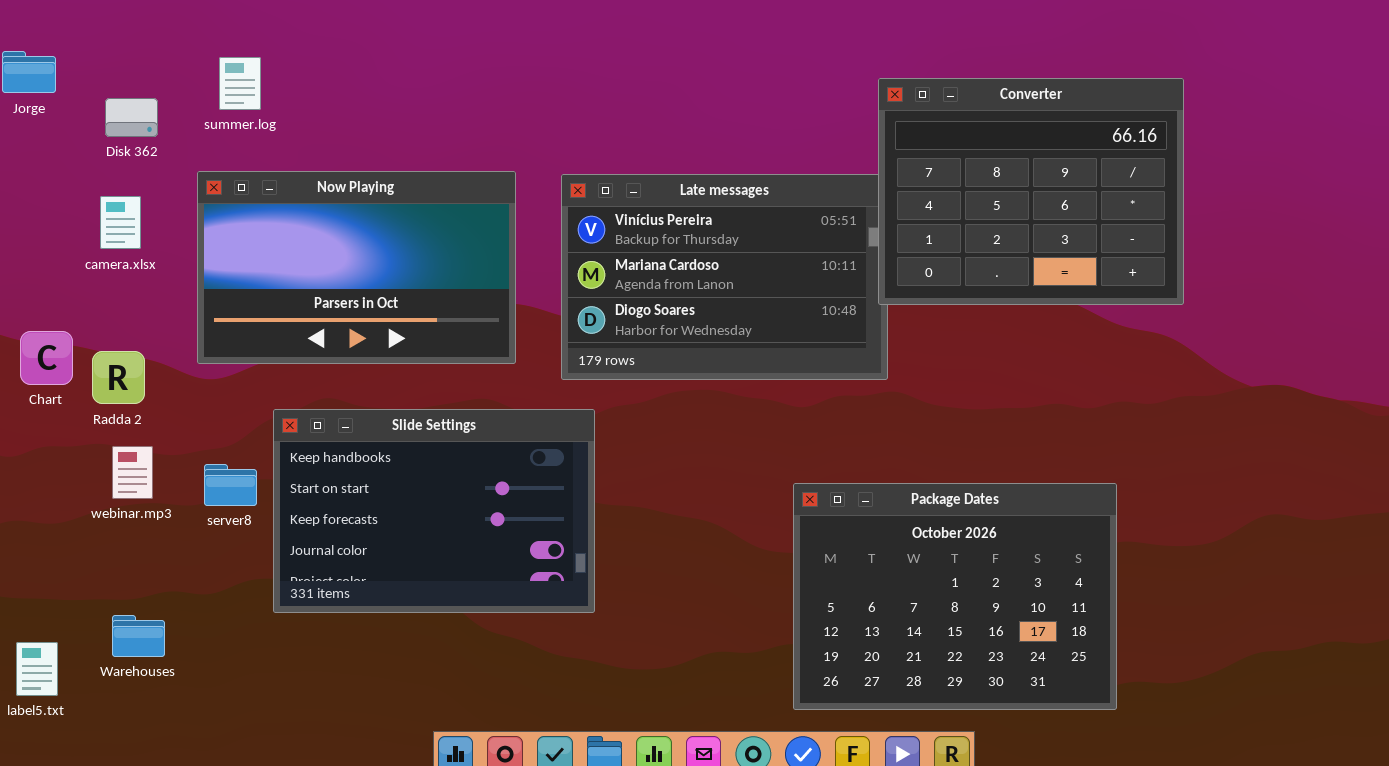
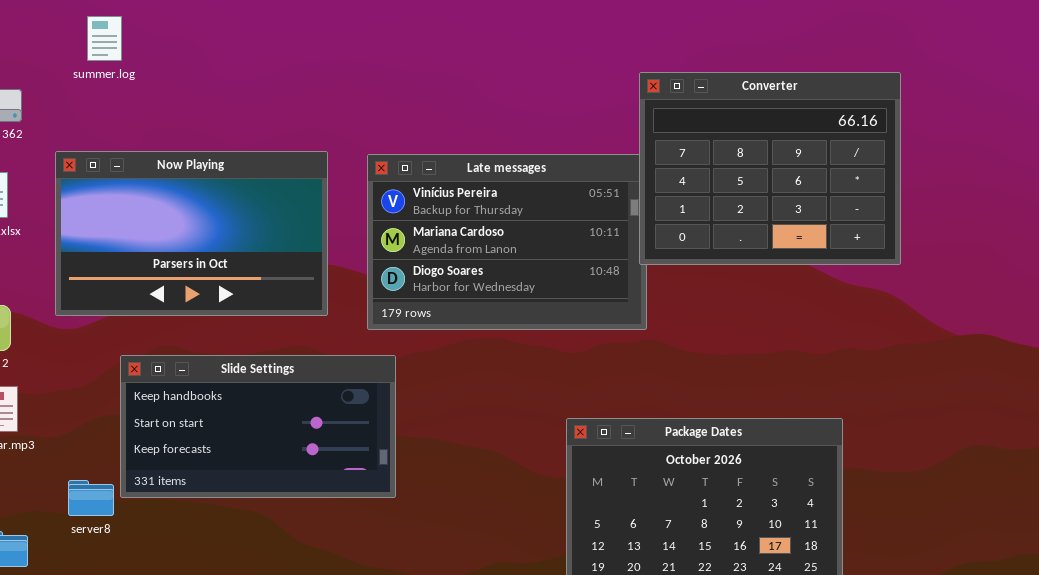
summer.log: [219,57,261,110] -> [87,16,122,61], moved
Slide Settings: [273,409,595,613] -> [120,355,396,498], resized
server8: [204,464,257,506] -> [68,480,114,516], moved

